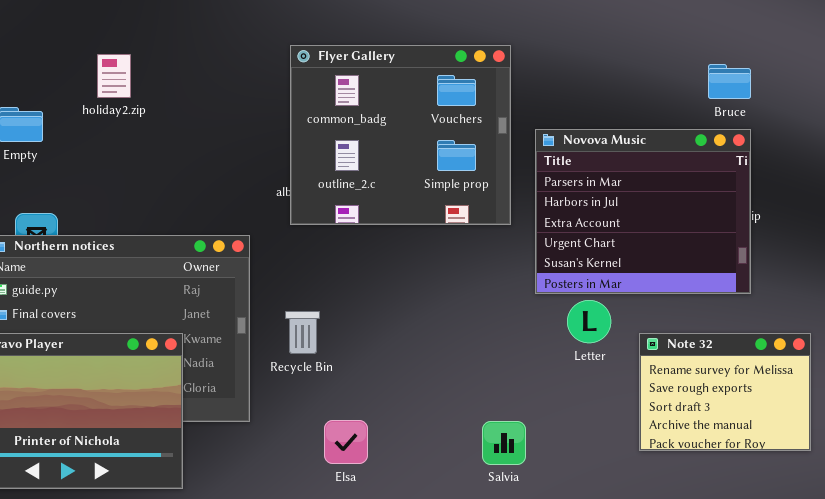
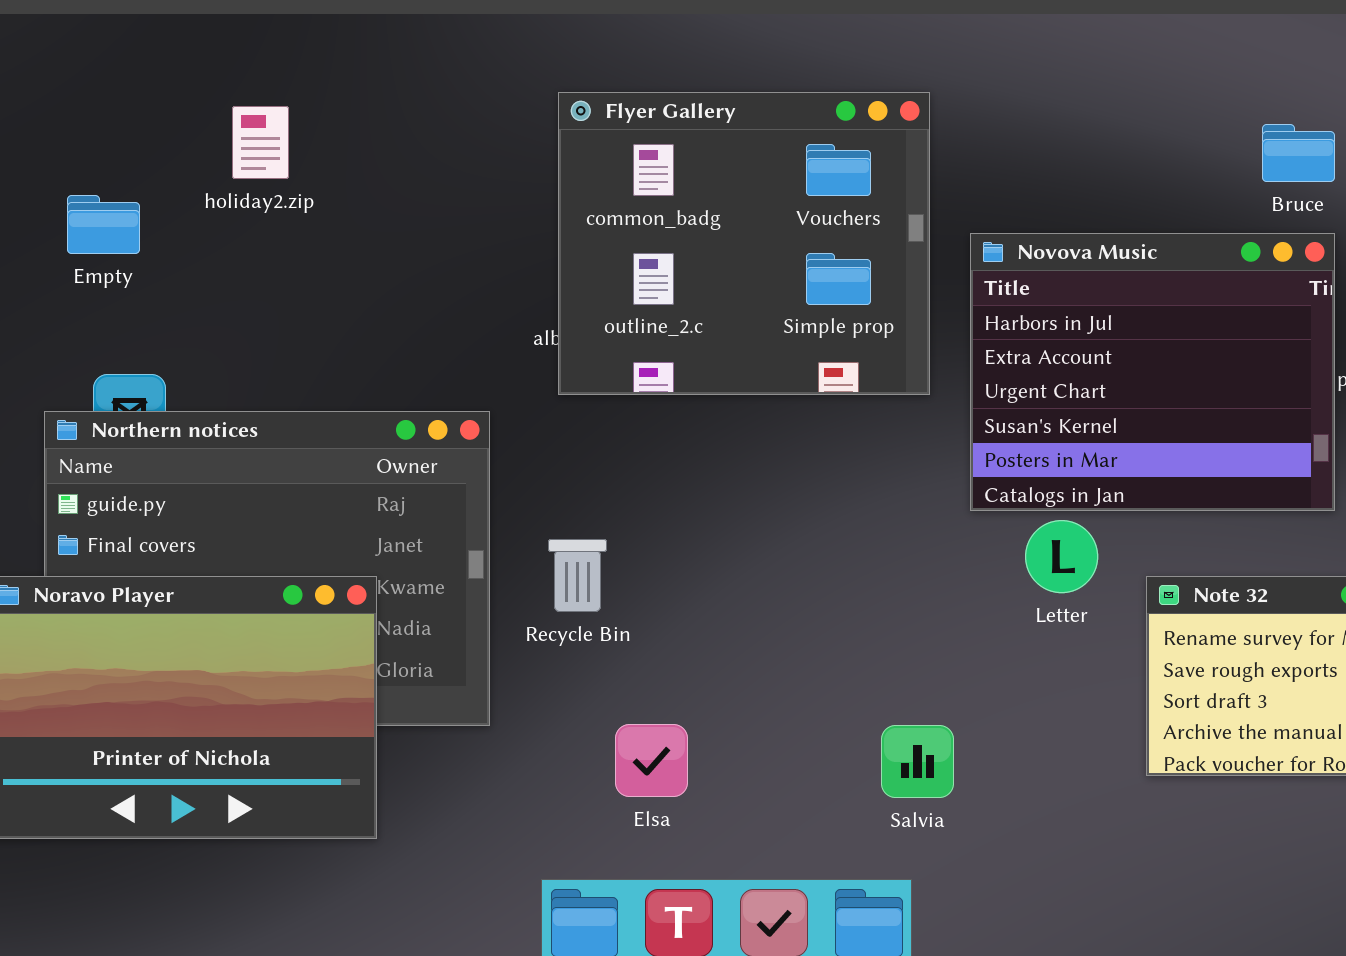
Novova Music: [535,129,751,294] -> [970,233,1335,511], scrolled down 1 row

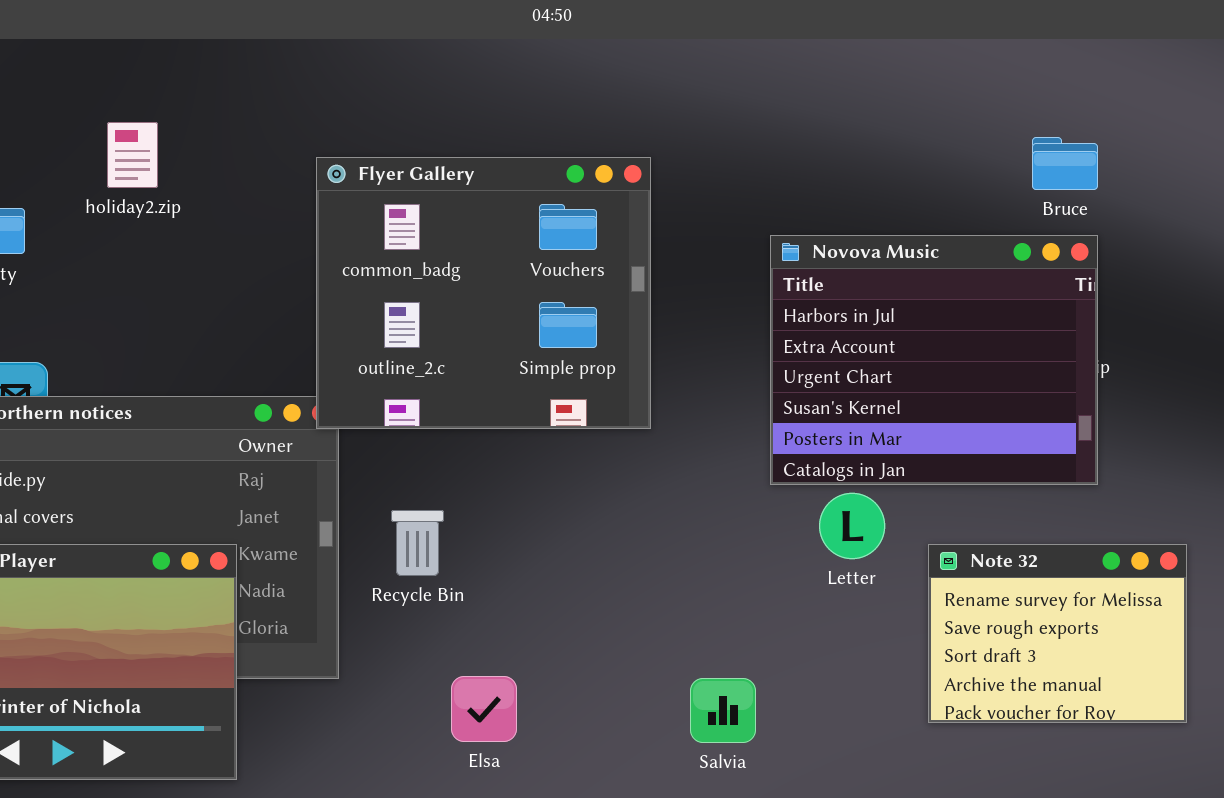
Flyer Gallery: [558,92,930,395] -> [316,157,651,429], moved

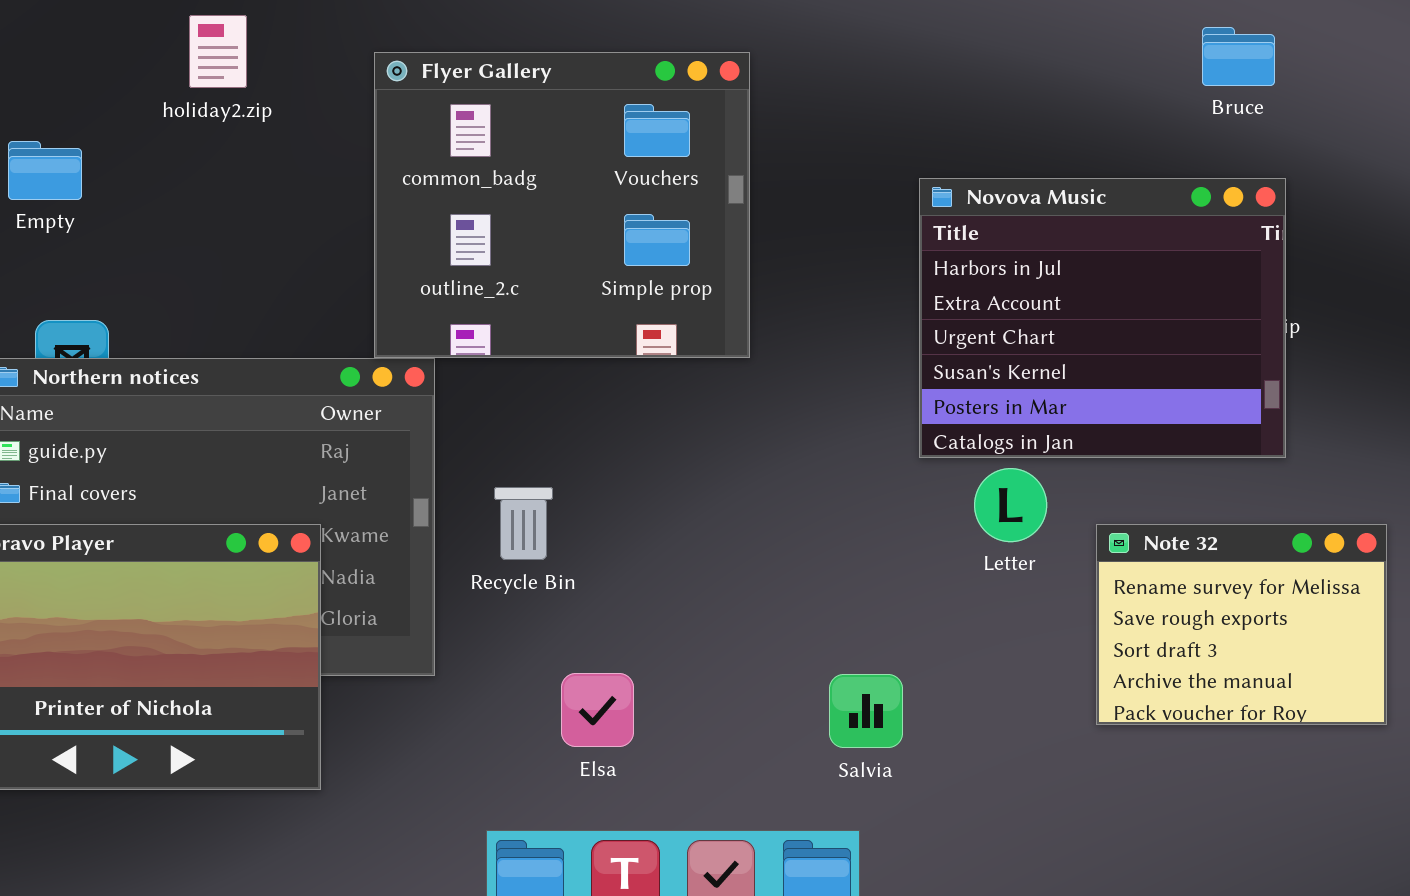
holiday2.zip: [107,122,158,188] -> [189,15,247,88], moved
Bruce: [1032,137,1098,190] -> [1202,27,1275,86], moved
Flyer Gallery: [316,157,651,429] -> [374,52,750,358], moved

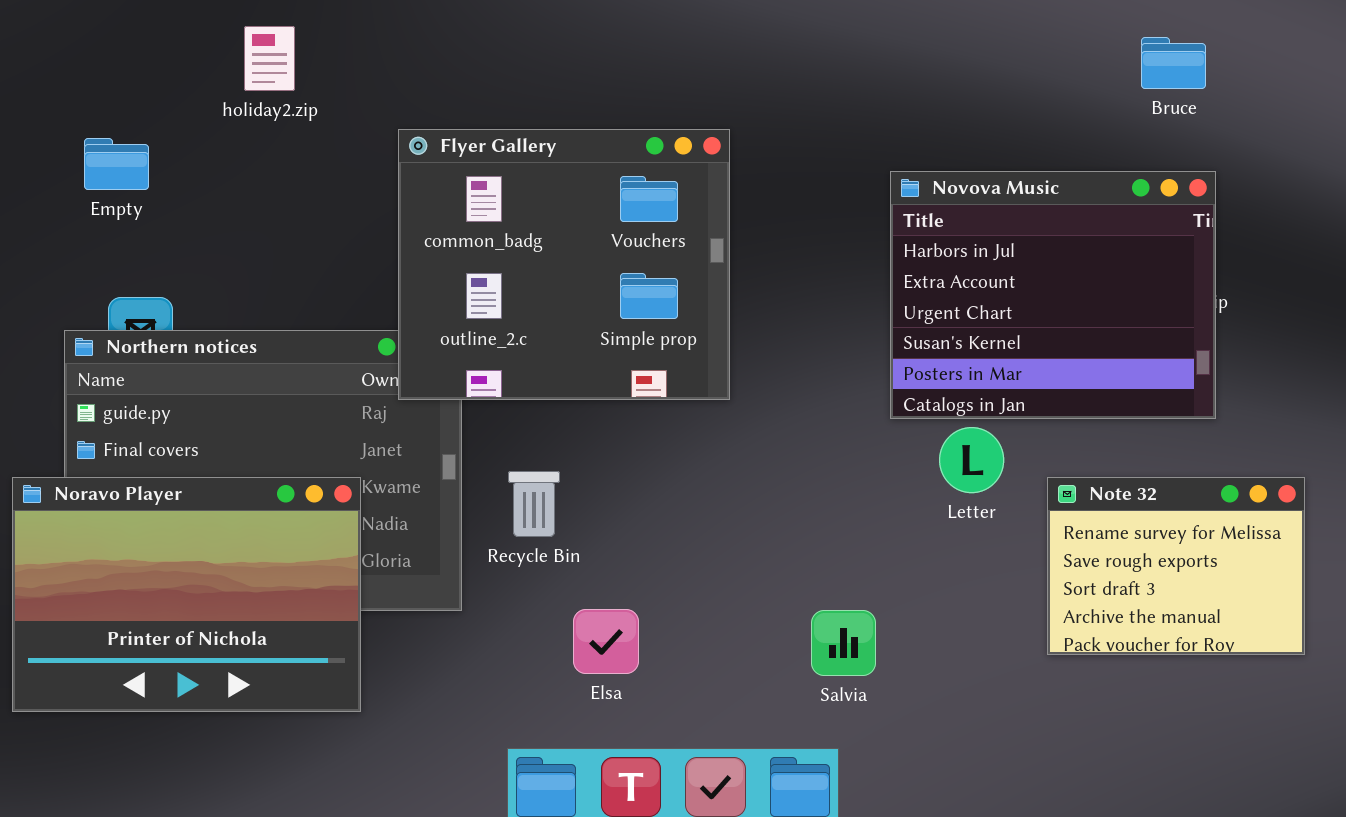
Flyer Gallery: [374,52,750,358] -> [398,129,730,400], moved
Recycle Bin: [494,487,553,560] -> [508,471,560,537], moved

